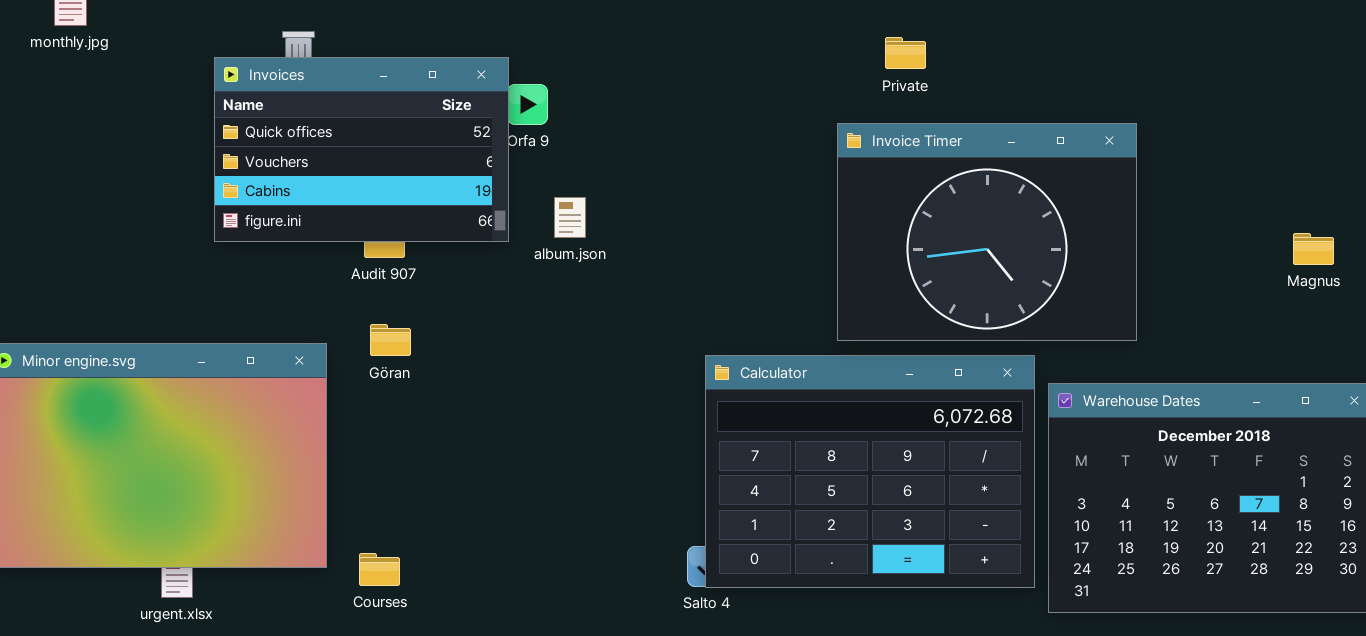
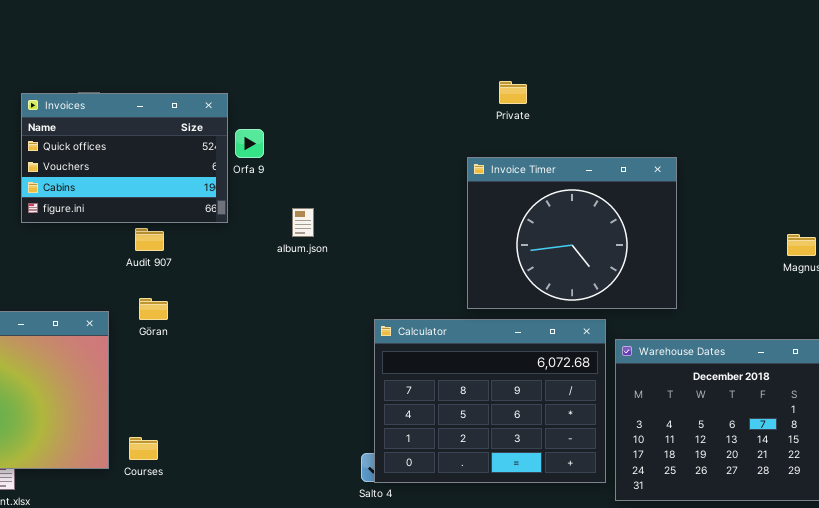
Private: [885,37,926,69] -> [499,81,527,104], moved
Invoices: [214,57,509,242] -> [21,93,228,223], moved
album.json: [554,197,586,238] -> [292,208,314,237], moved
Courses: [359,553,400,586] -> [129,437,158,460], moved

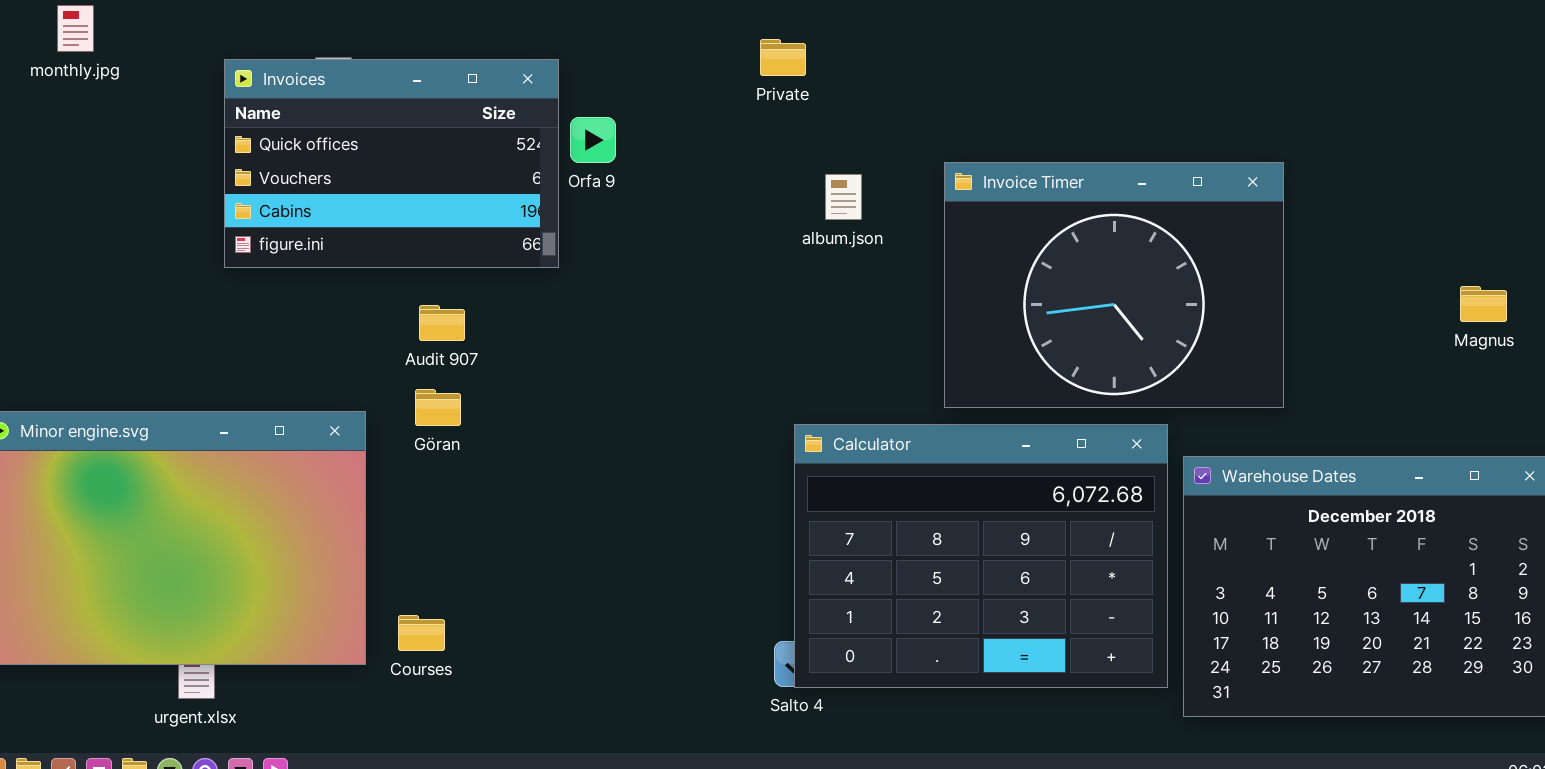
Private: [499,81,527,104] -> [760,39,806,76], moved
album.json: [292,208,314,237] -> [825,174,862,220], moved
Audit 907: [135,228,164,251] -> [419,305,465,341], moved

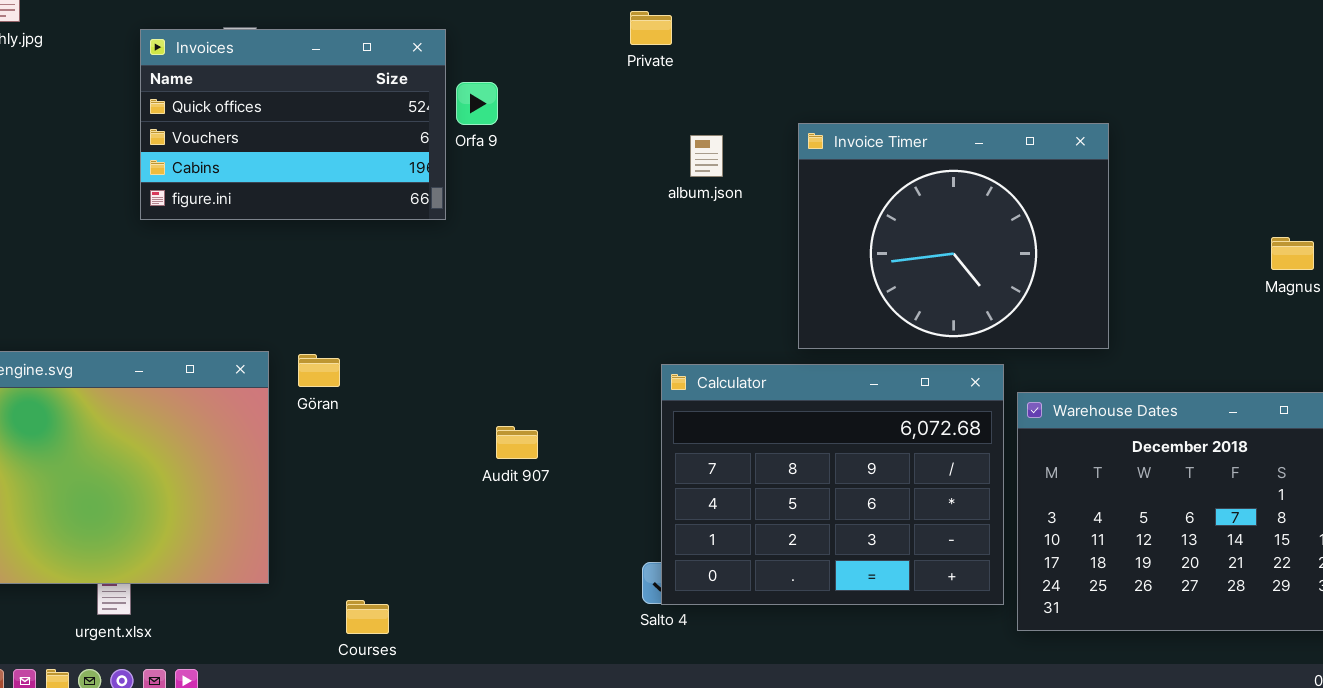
Audit 907: [419,305,465,341] -> [496,426,538,459], moved
Göran: [415,389,461,426] -> [298,354,340,387], moved
Courses: [398,615,445,651] -> [346,600,389,634], moved

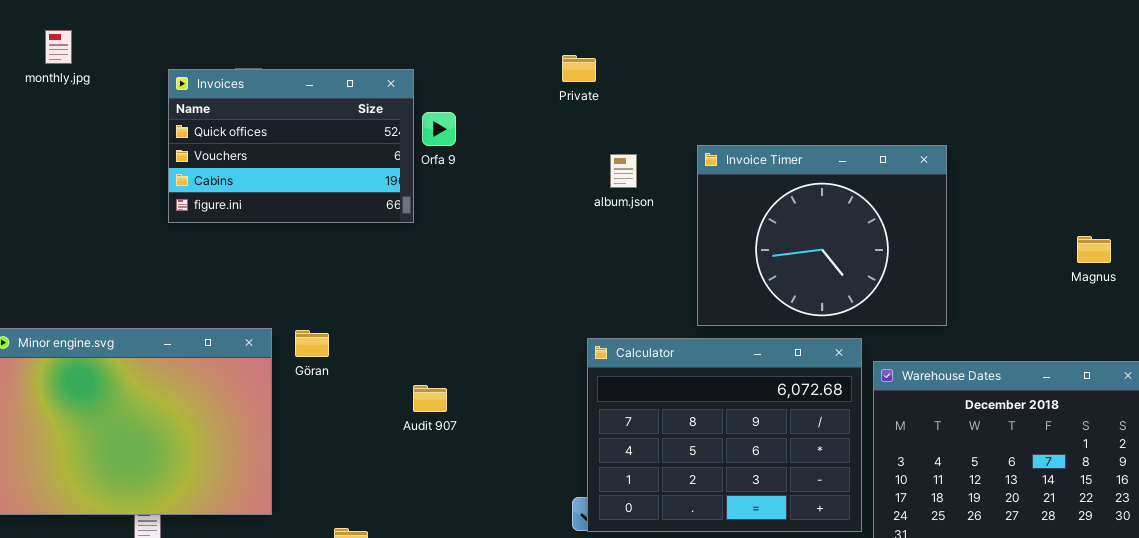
Audit 907: [496,426,538,459] -> [413,385,447,412], moved

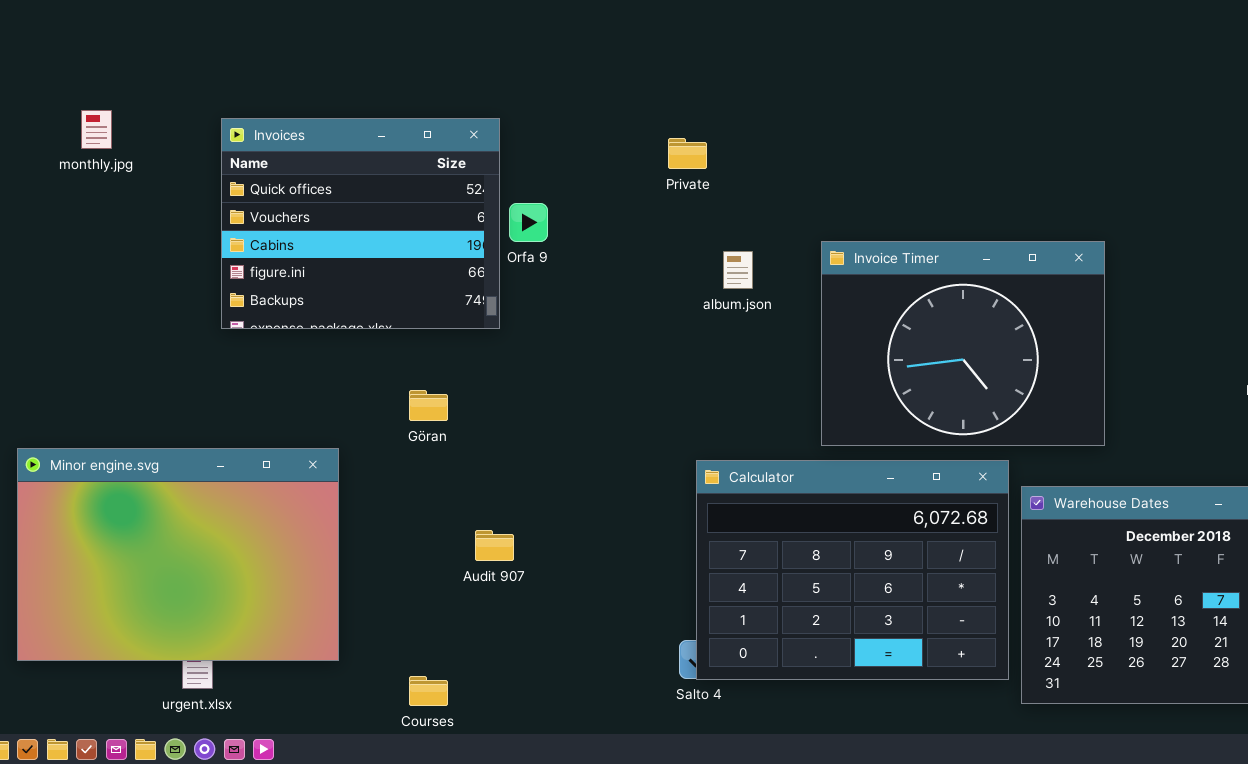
Invoices: [168,69,414,223] -> [221,118,500,329], resized
Göran: [295,330,329,357] -> [409,390,448,421], moved
Audit 907: [413,385,447,412] -> [475,530,514,561], moved

